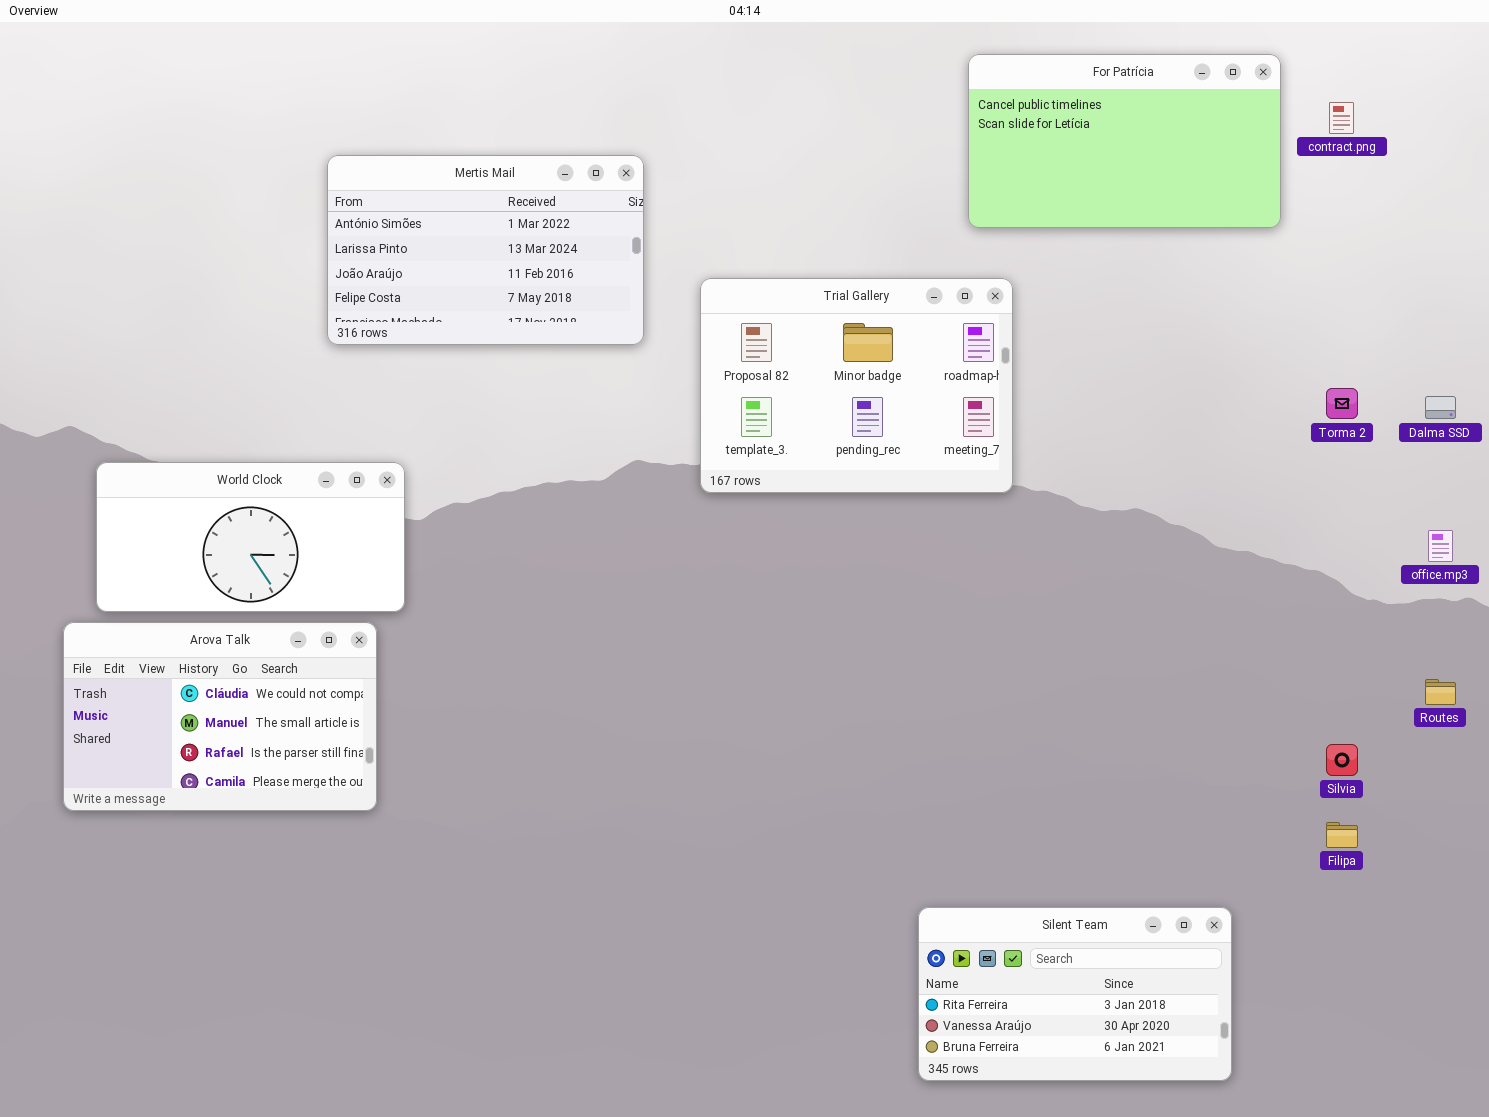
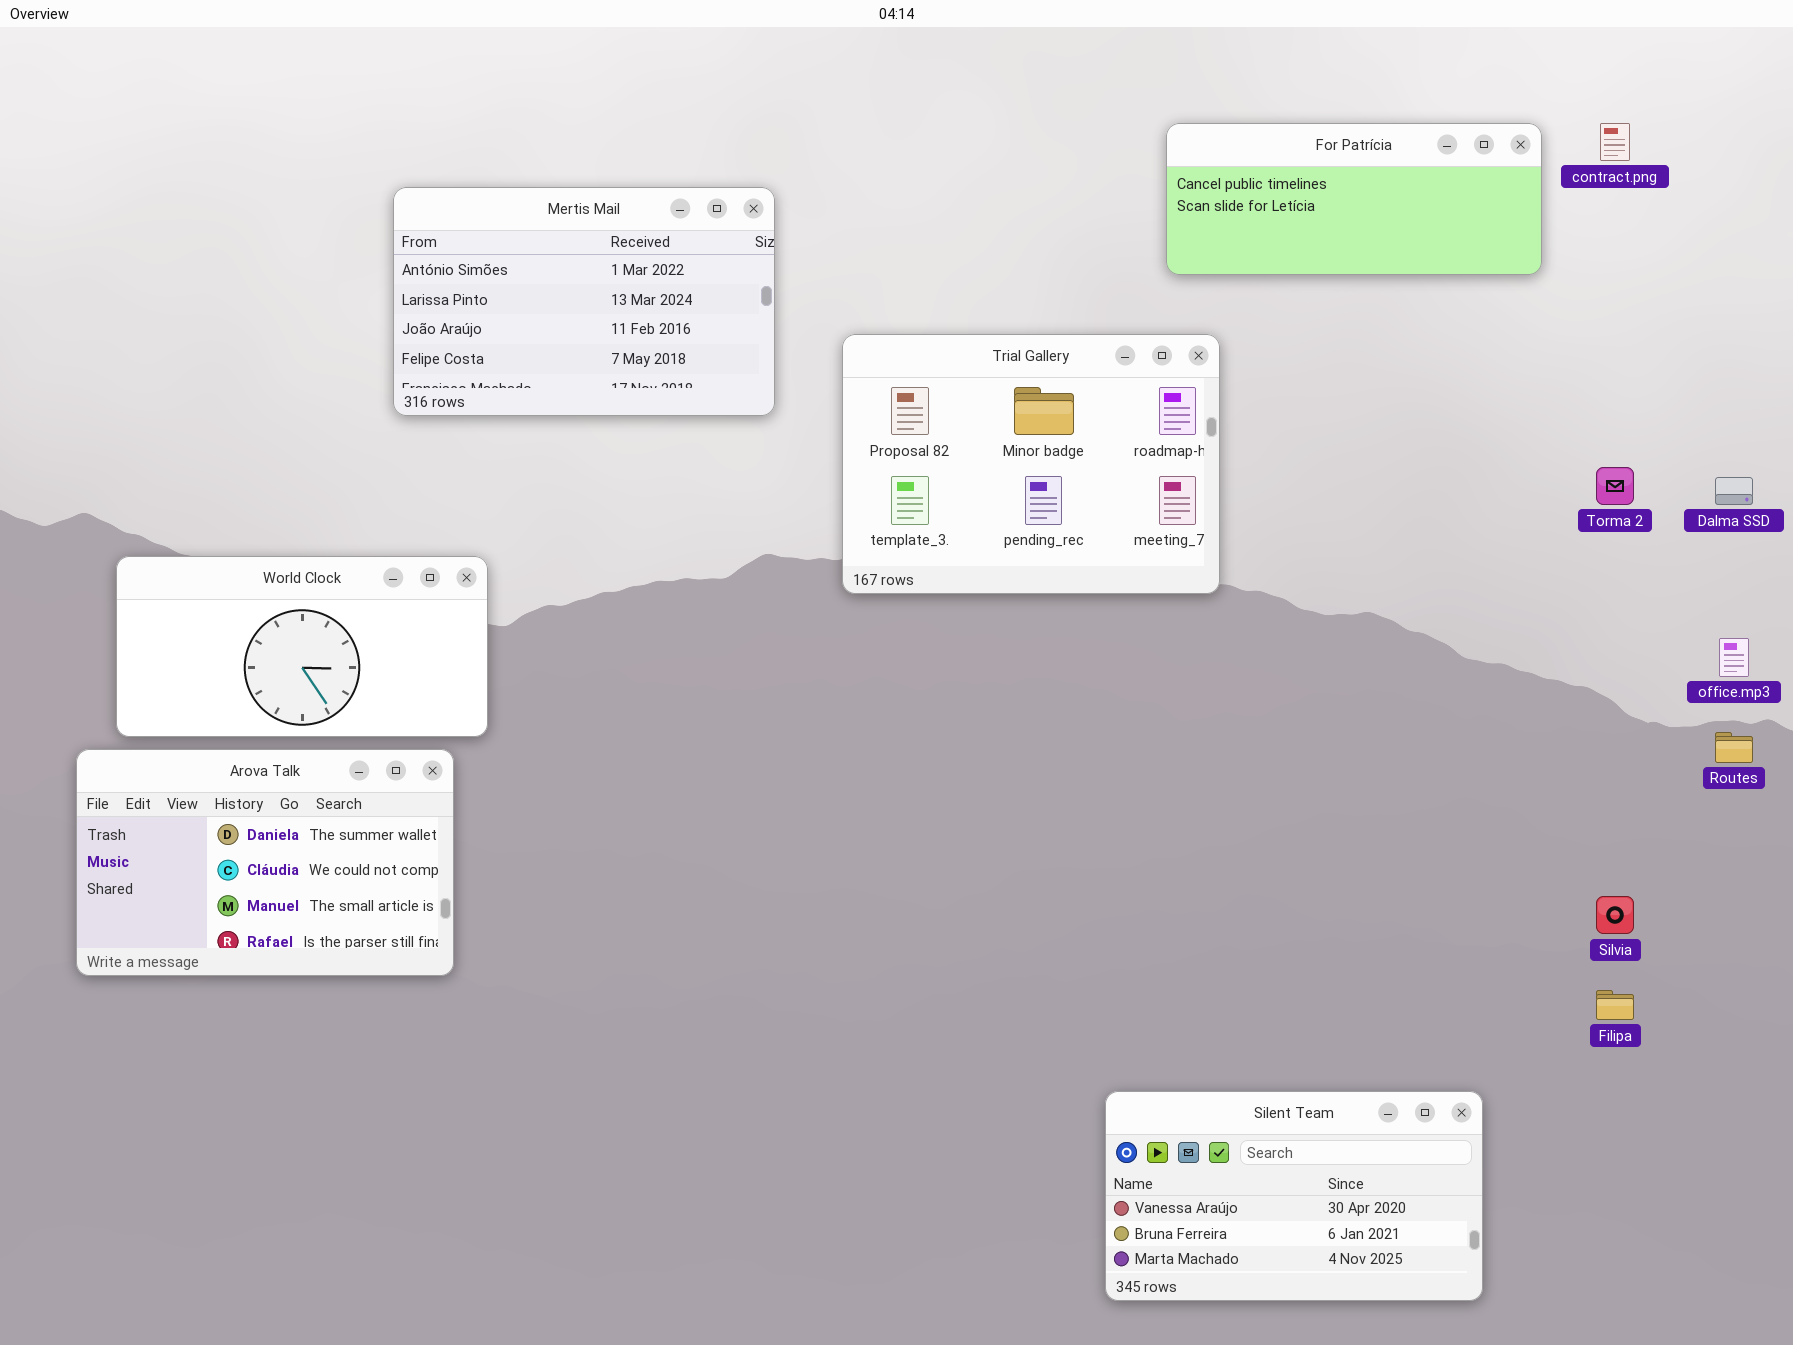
For Patrícia: [968,54,1281,228] -> [1166,123,1542,275], resized
Arova Talk: [63,622,377,811] -> [76,749,454,976], scrolled up 1 row
Routes: [1425,679,1456,705] -> [1715,732,1753,763], moved
Silent Team: [918,907,1232,1081] -> [1105,1091,1483,1301], scrolled down 1 row

